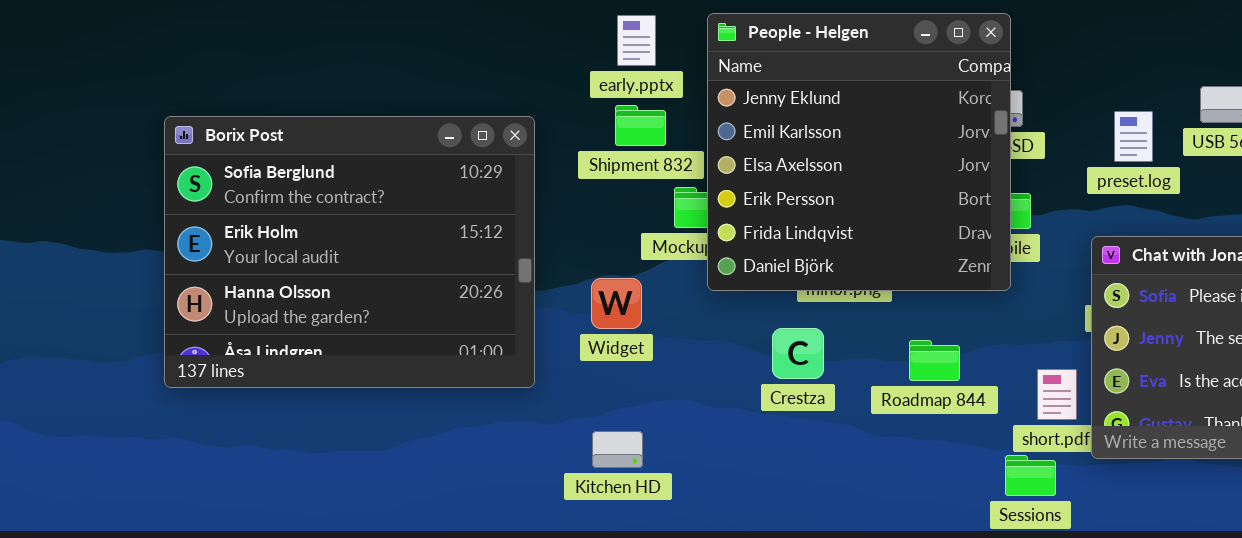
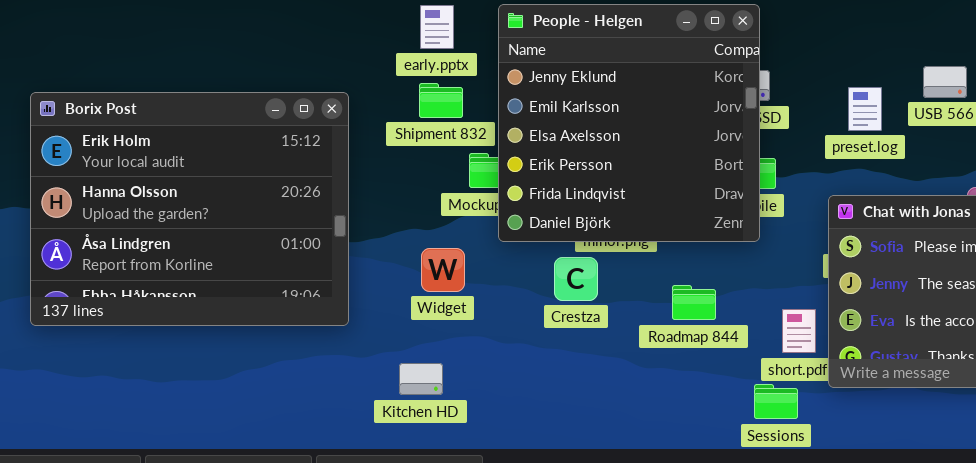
Borix Post: [164,116,535,388] -> [30,92,349,326], scrolled down 1 row
Widget: [591,278,642,329] -> [421,248,465,292], moved
Crestza: [772,328,824,379] -> [554,257,598,301], moved

